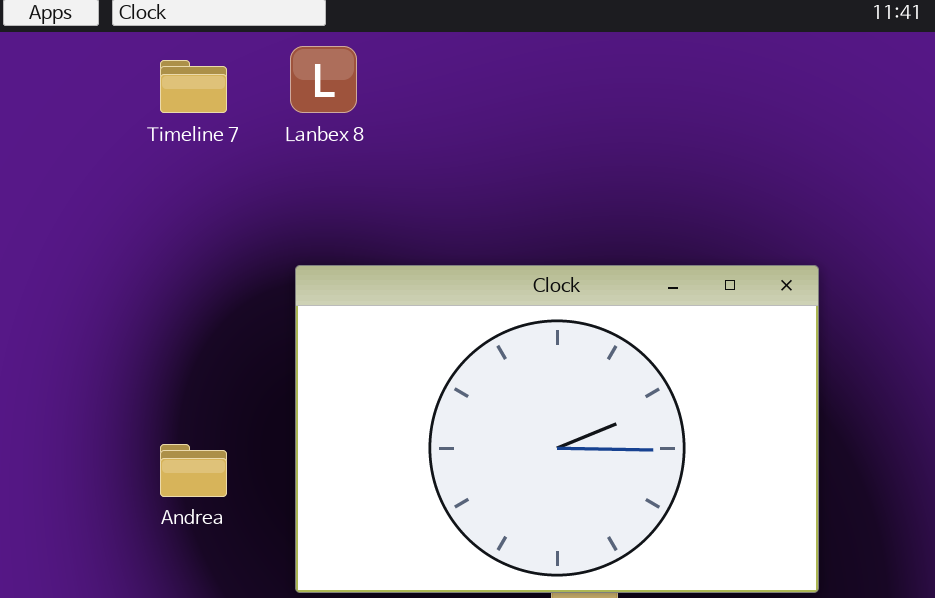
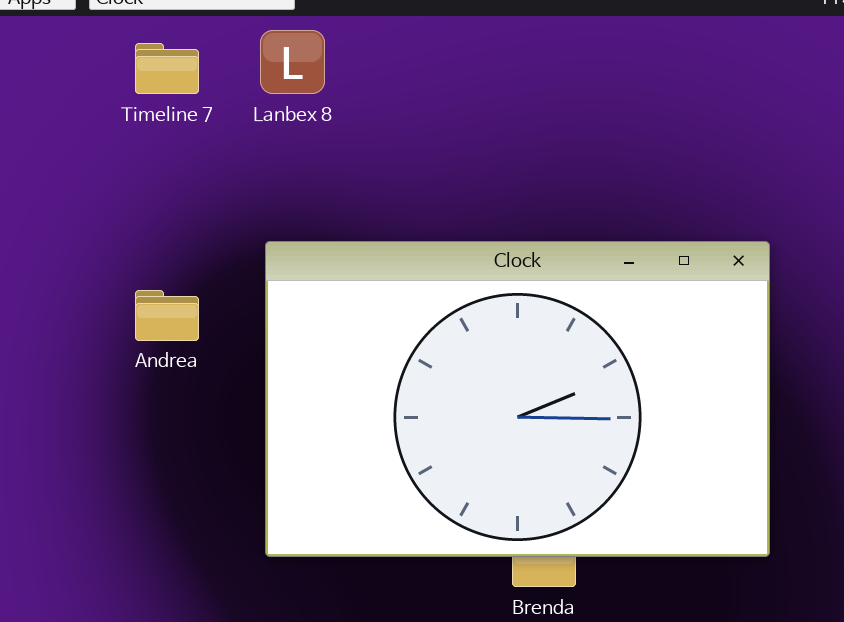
Andrea: [160,444,227,497] -> [135,290,199,341], moved

